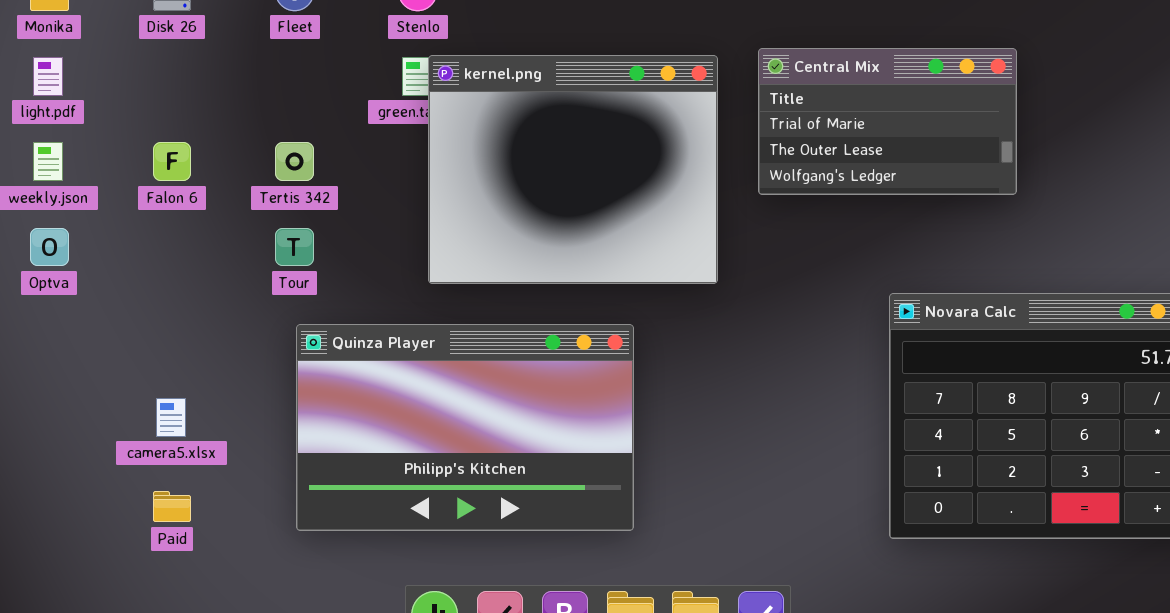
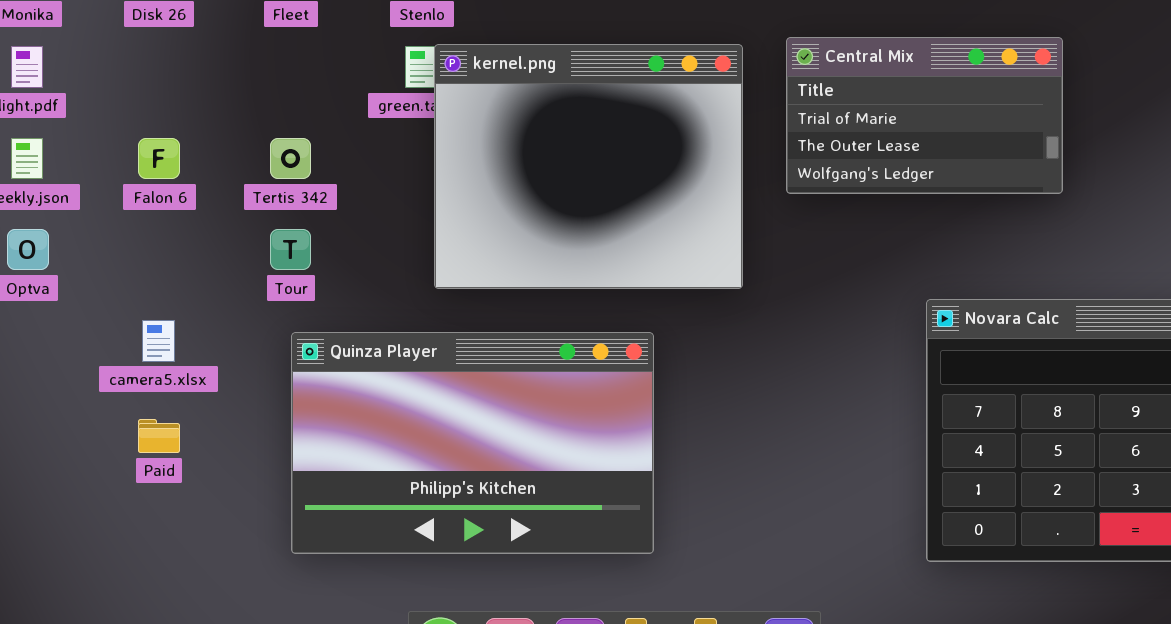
camera5.xlsx: [156,398,186,437] -> [142,320,175,362], moved
Paid: [153,491,191,522] -> [138,419,180,453], moved

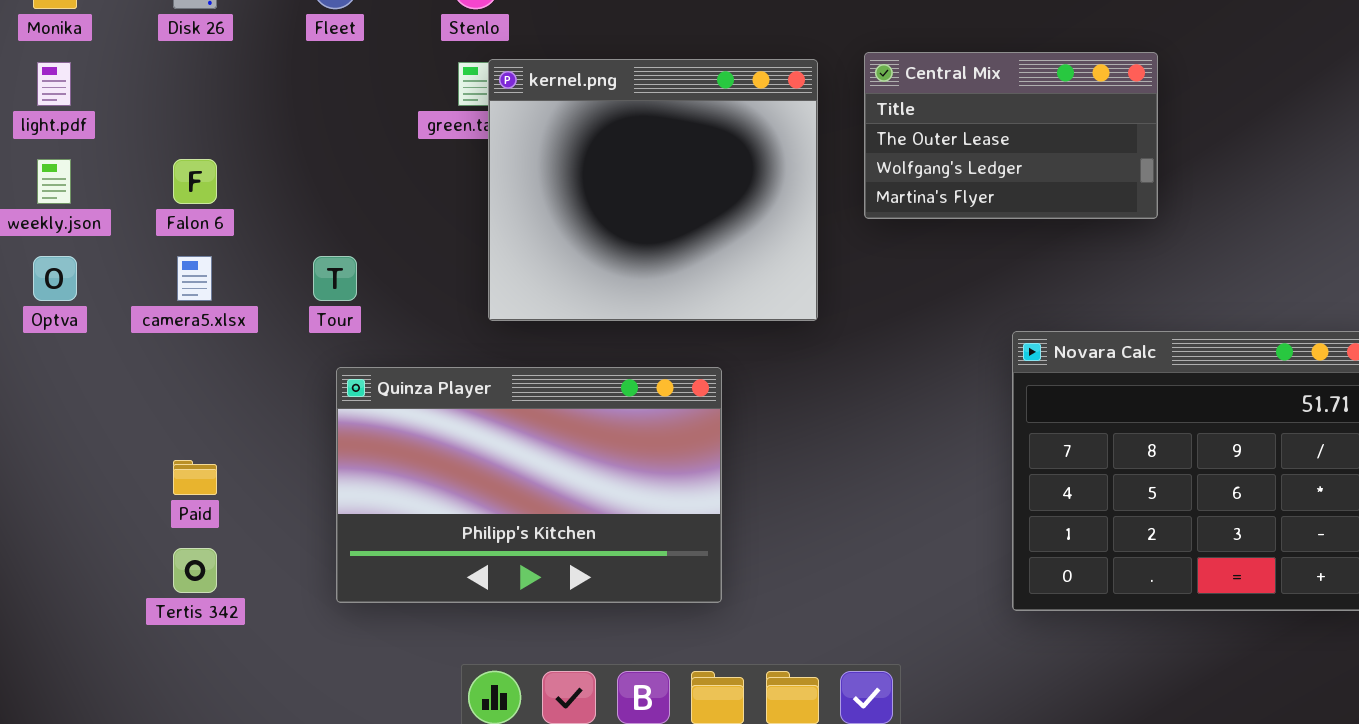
Central Mix: [786,37,1063,194] -> [864,52,1158,219], scrolled down 1 row
Tertis 342: [270,138,311,179] -> [173,548,217,593], moved
camera5.xlsx: [142,320,175,362] -> [177,256,212,301], moved

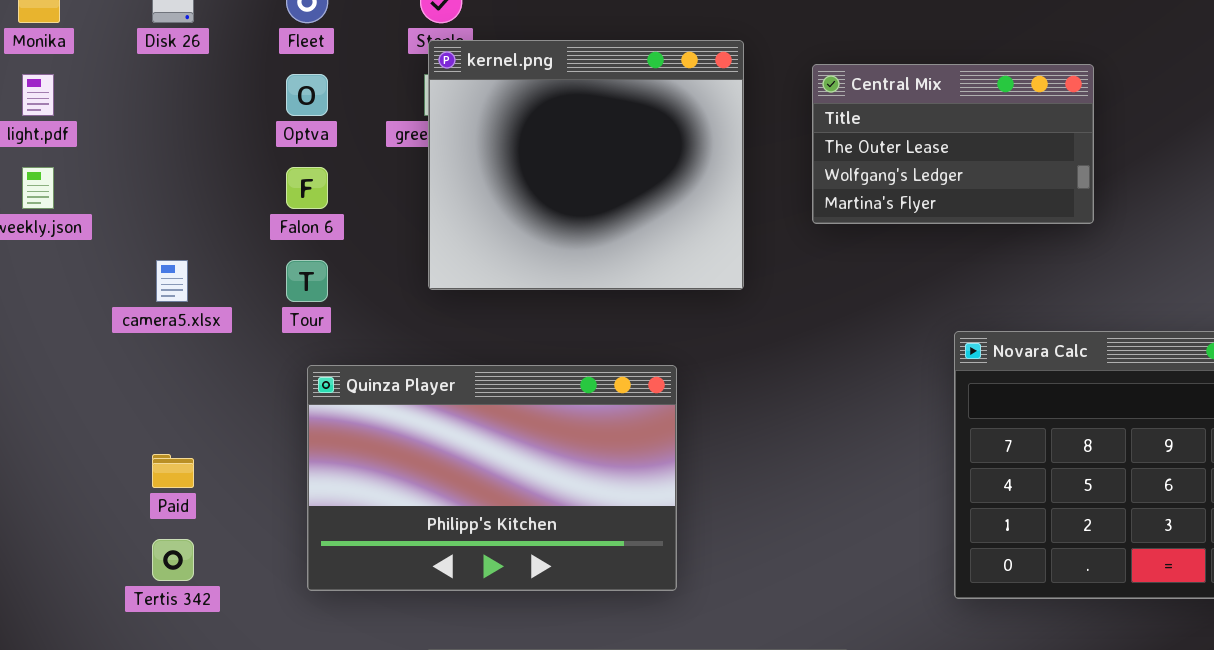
kernel.png: [488,59,818,321] -> [428,40,744,290], moved
Falon 6: [173,159,217,204] -> [286,167,328,209], moved
Optva: [33,256,77,301] -> [286,74,328,116], moved

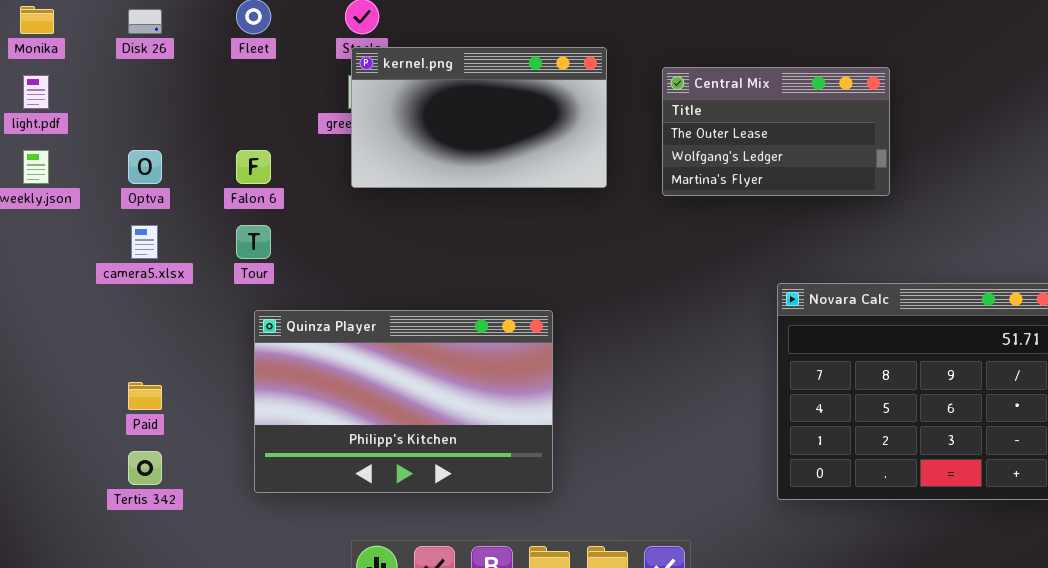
kernel.png: [428,40,744,290] -> [351,47,607,188], resized
Optva: [286,74,328,116] -> [128,150,162,184], moved

